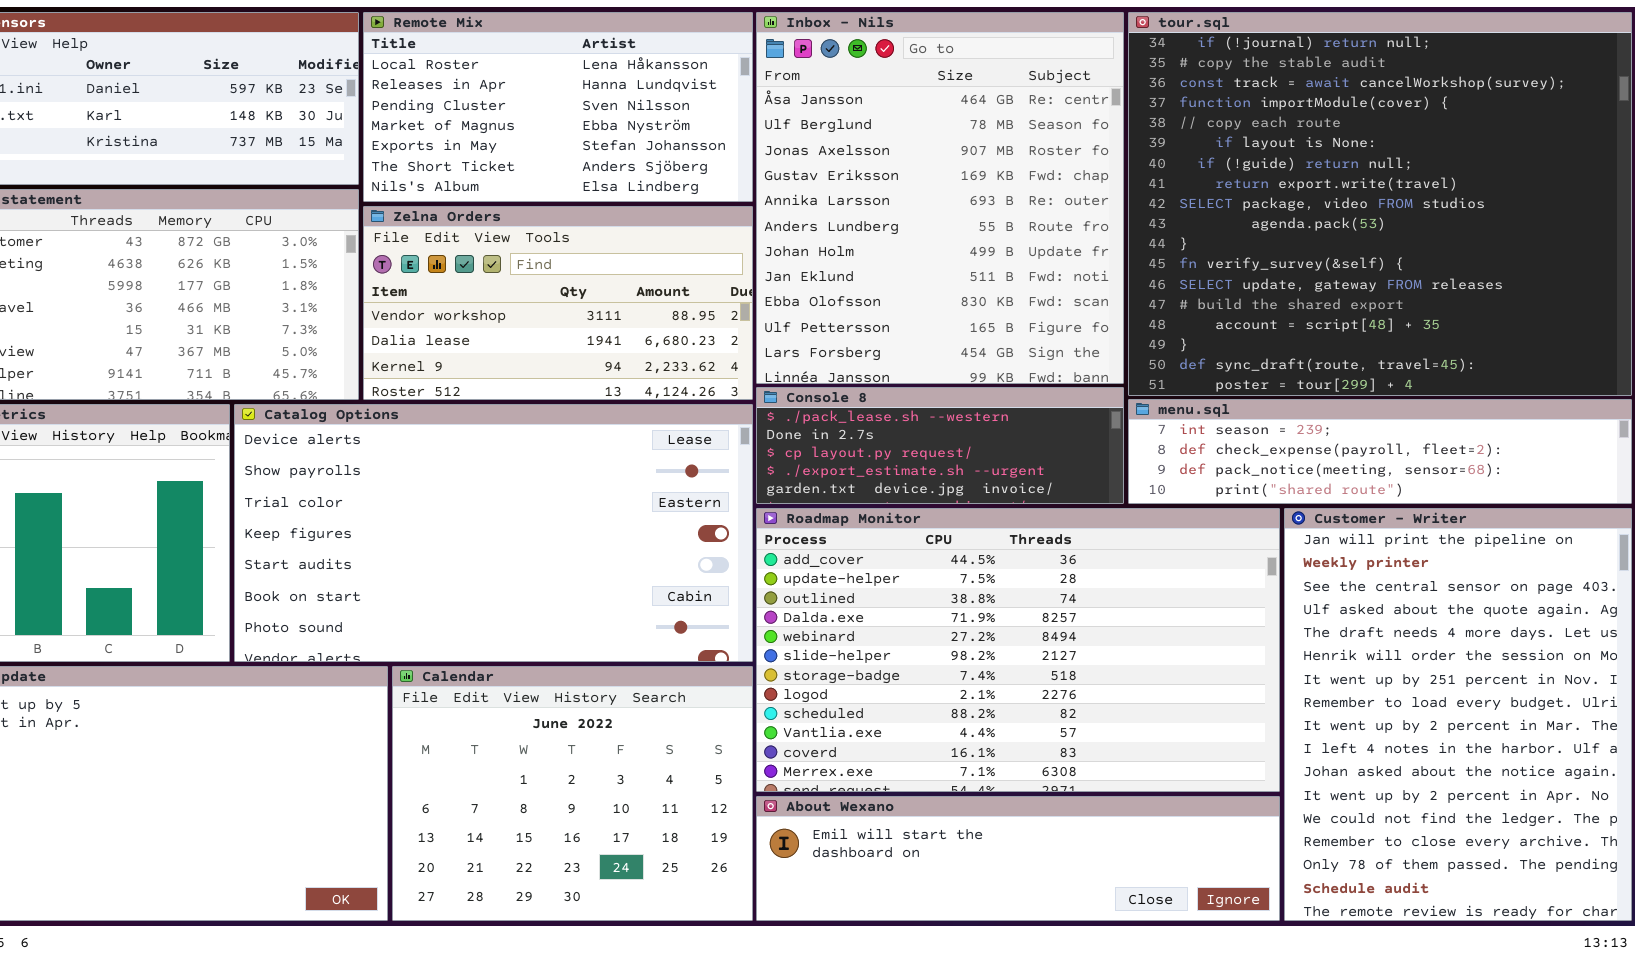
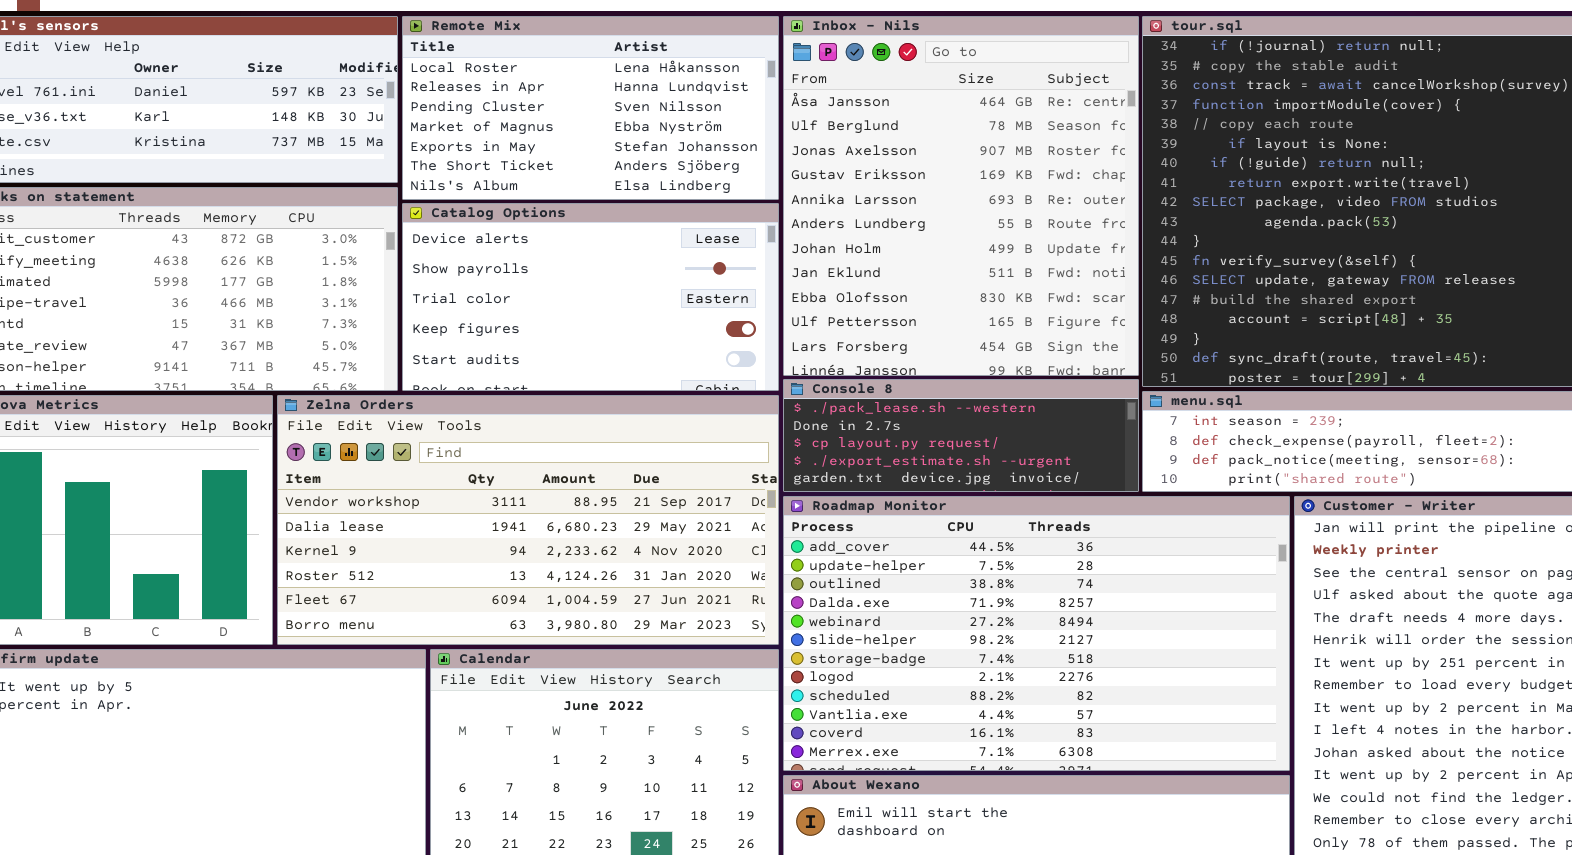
Zelna Orders: [363,206,753,400] -> [277,395,779,645], moved, resized
Catalog Options: [234,404,753,662] -> [402,203,779,391], moved, resized

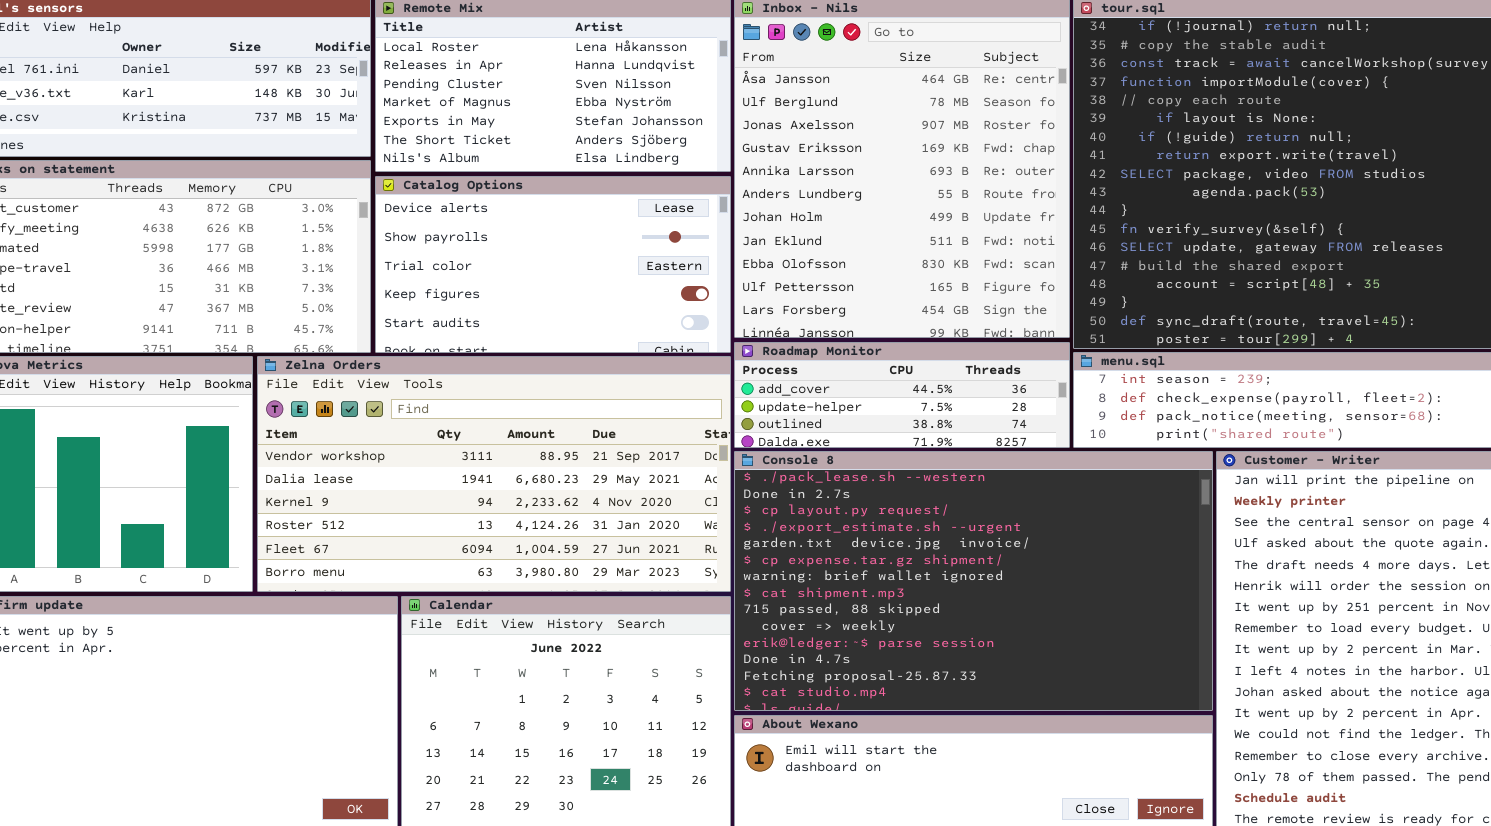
Console 8: [783,379,1139,492] -> [734,451,1213,711], moved, resized
Roadmap Monitor: [783,496,1290,771] -> [734,342,1070,448], moved, resized

